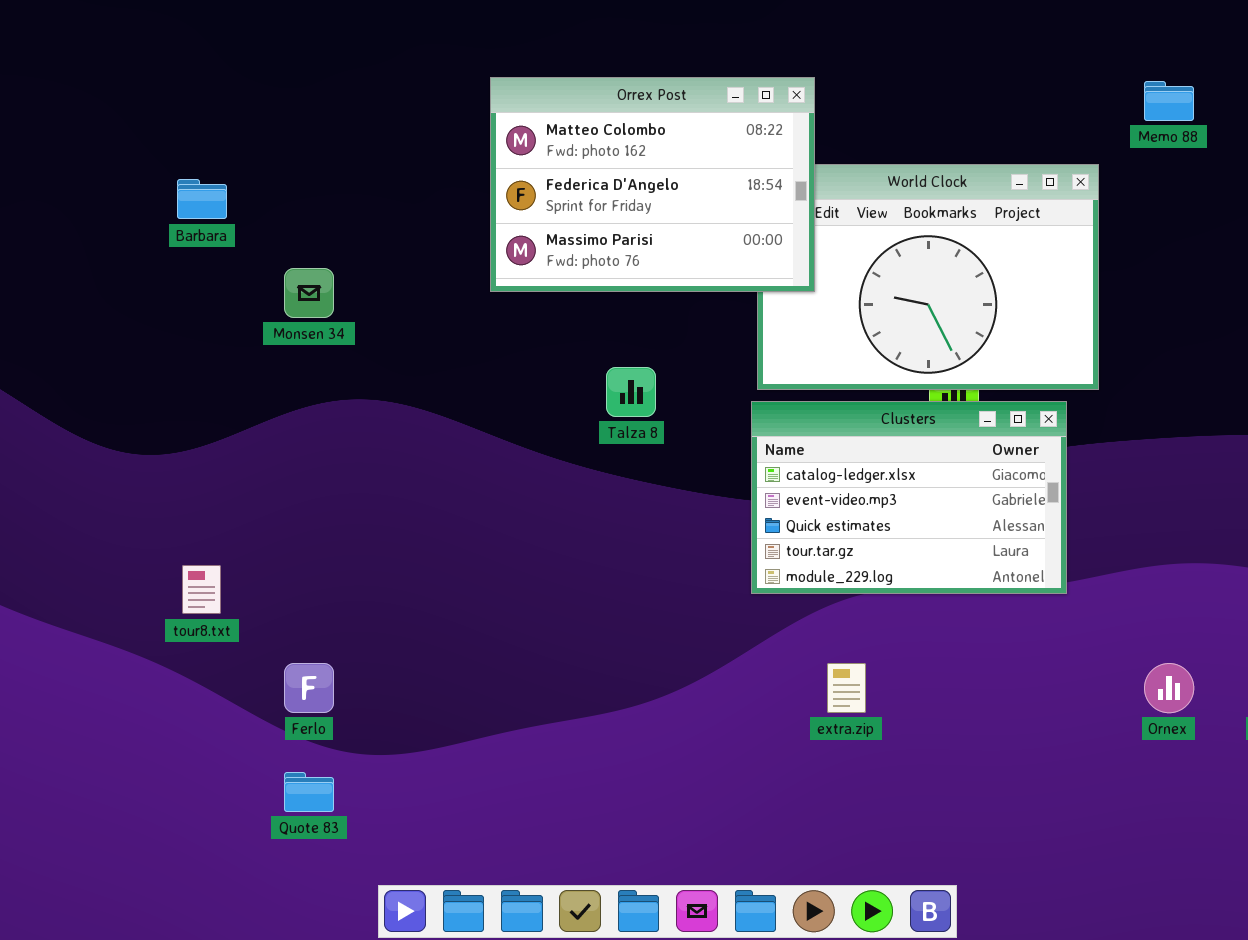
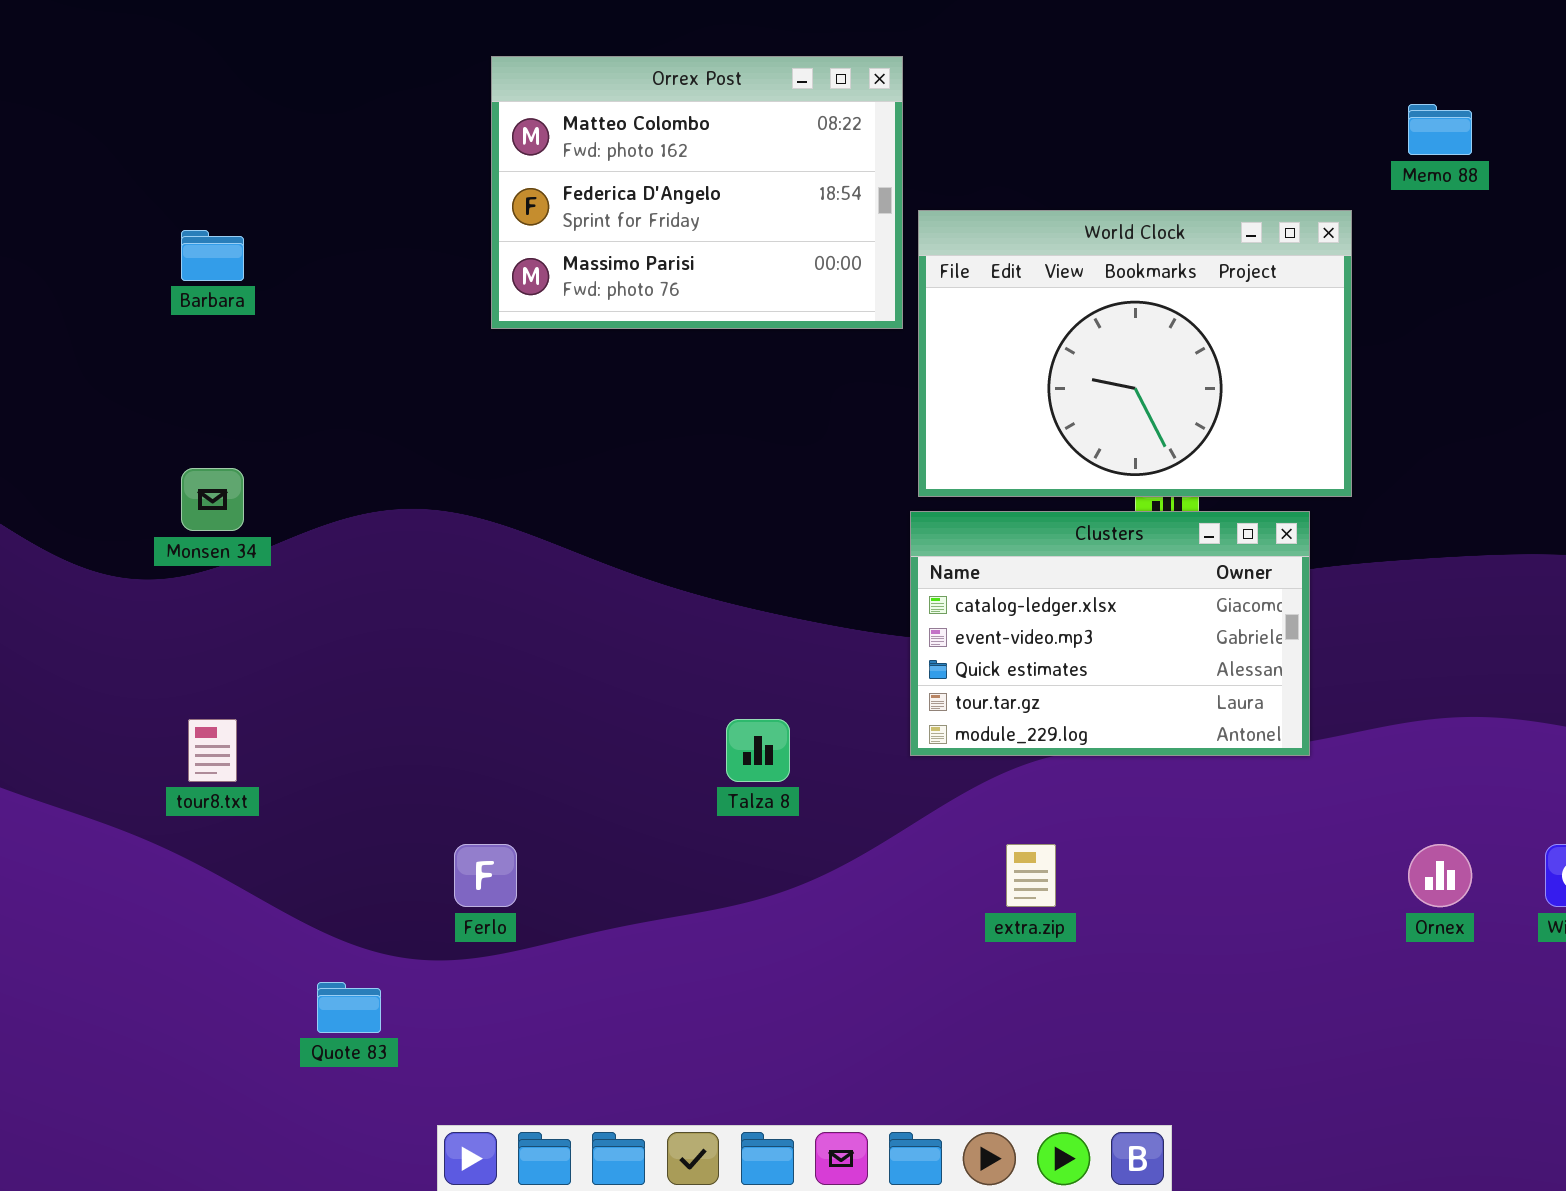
Orrex Post: [490,77,815,292] -> [491,56,903,329], moved
Monsen 34: [284,268,334,318] -> [181,468,244,531], moved
Talza 8: [606,367,656,417] -> [726,719,790,782], moved
Ferlo: [284,663,334,713] -> [454,844,517,907], moved

